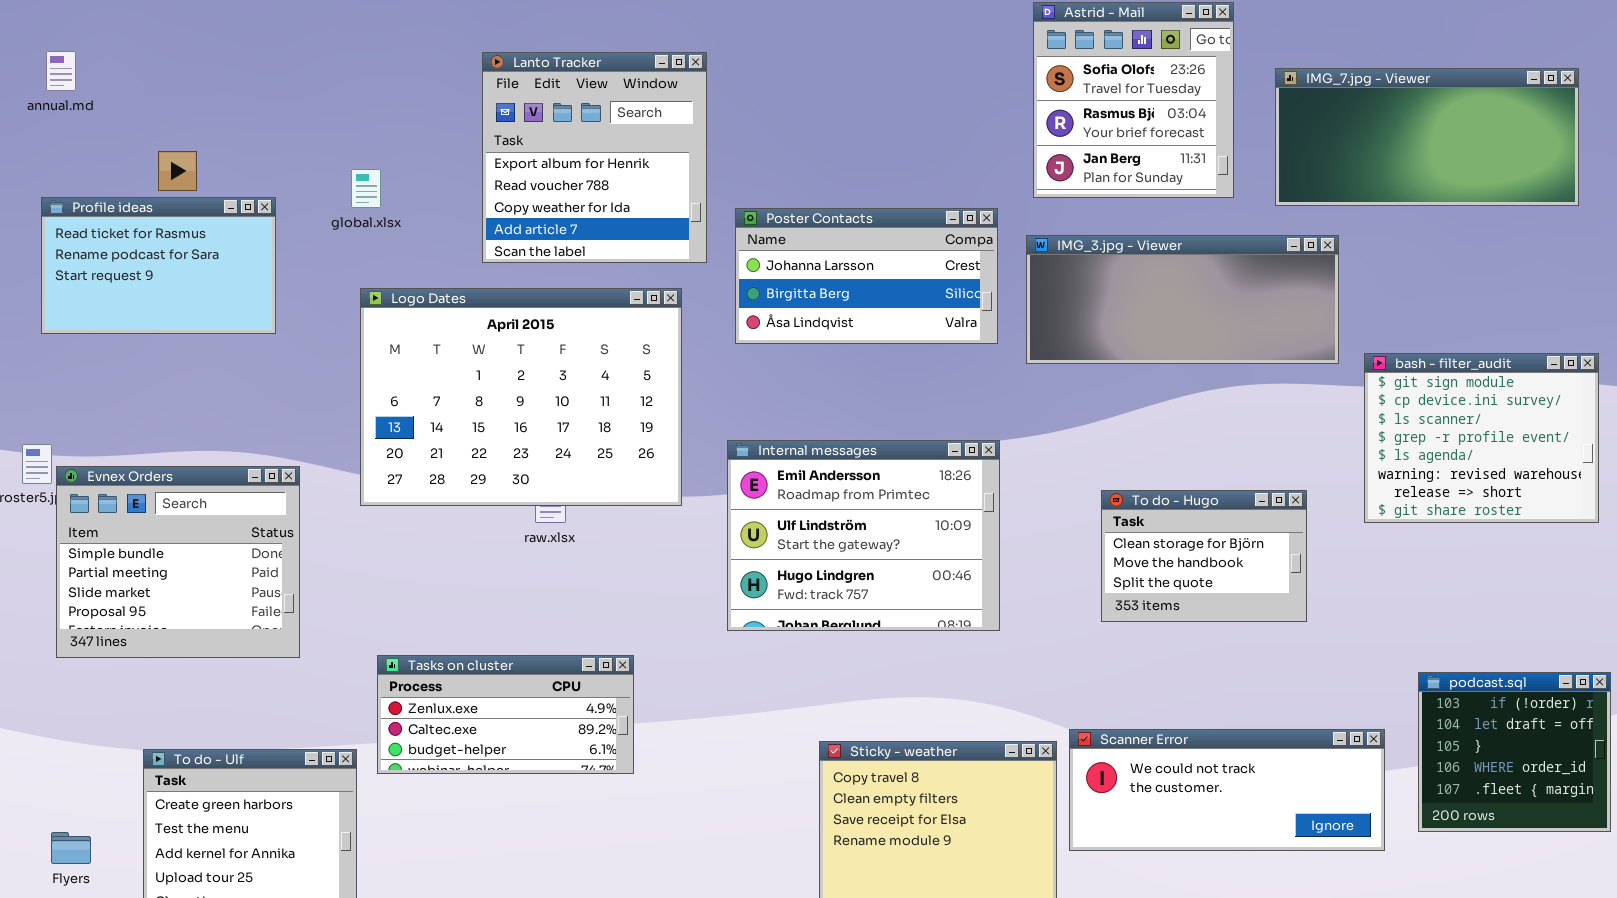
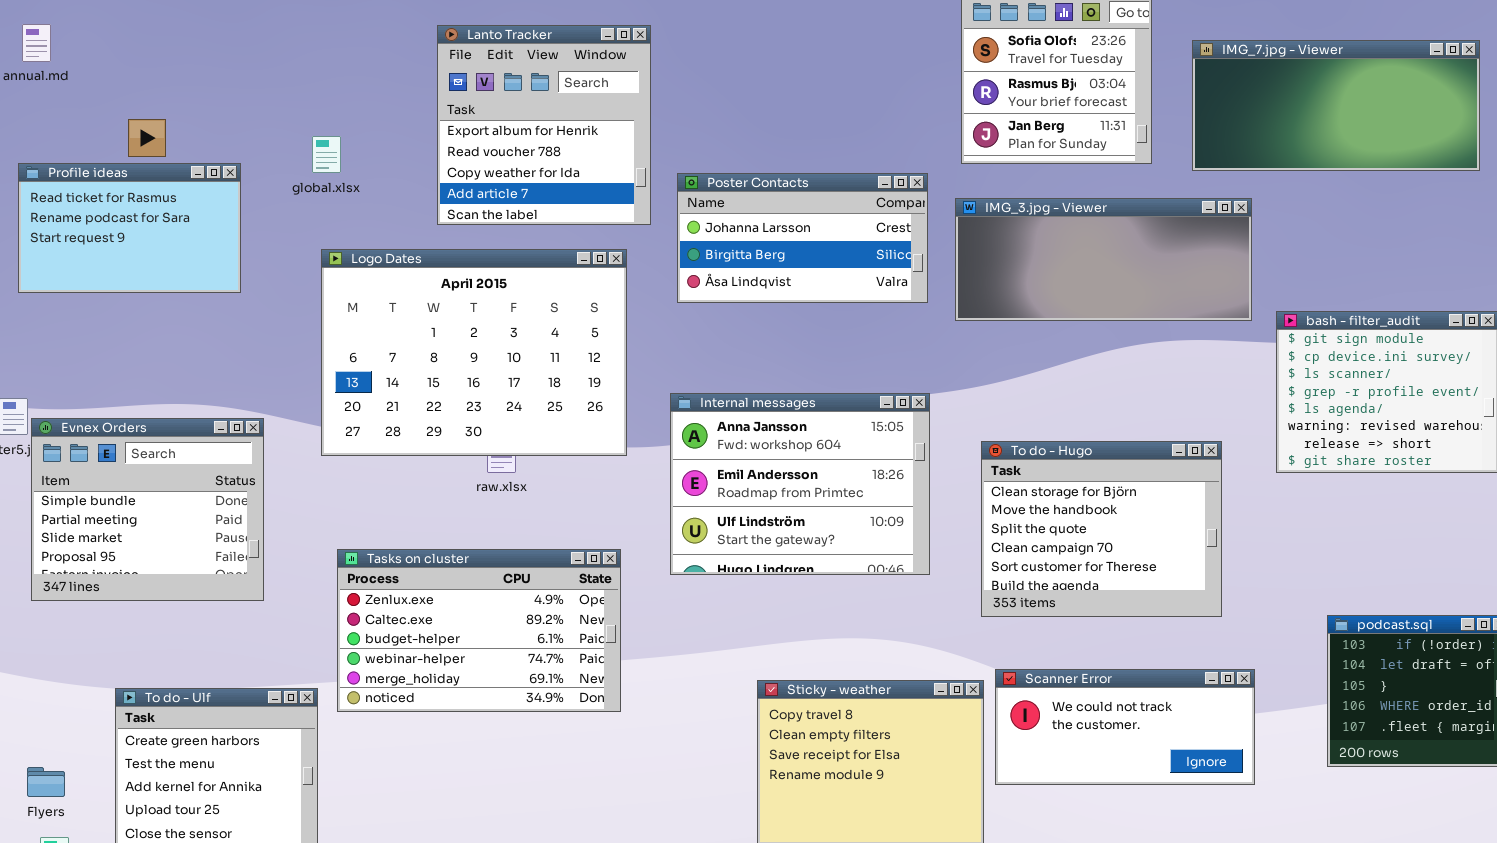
Internal messages: [727,440,1000,631] -> [670,393,930,575], scrolled up 1 row
To do - Hugo: [1101,490,1307,622] -> [981,441,1222,617], resized
Tasks on cluster: [377,655,634,774] -> [337,549,621,712], resized
Scanner Error: [1069,729,1385,851] -> [995,669,1255,785], resized

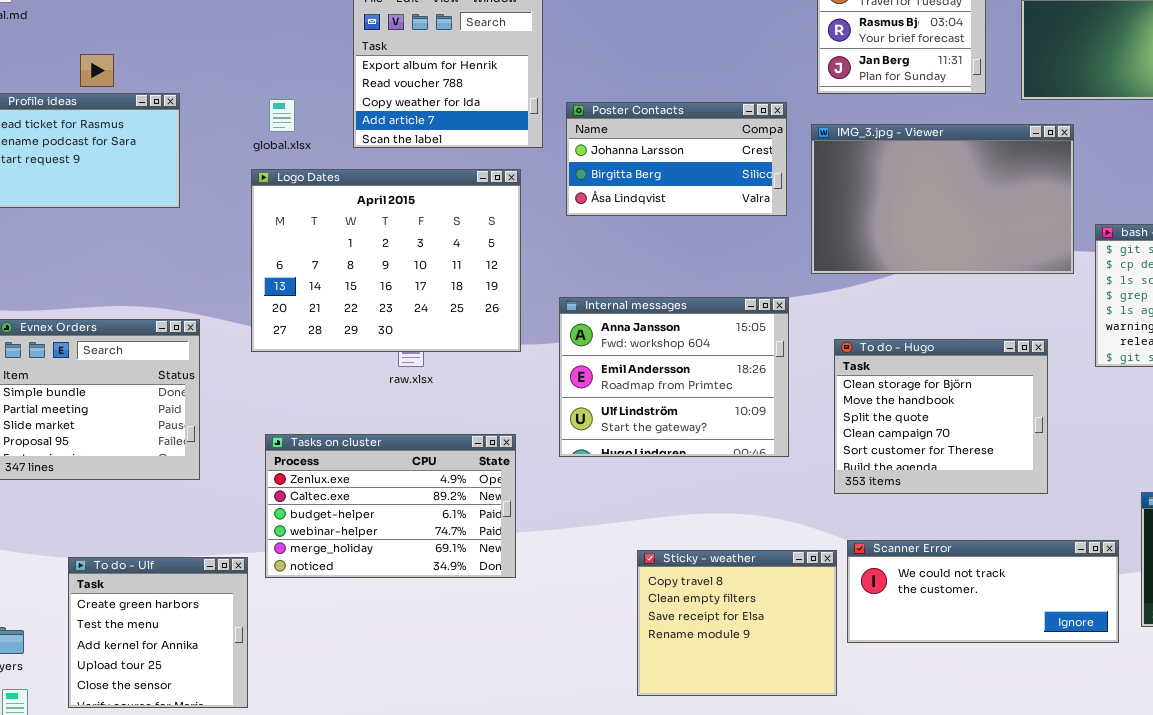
global.xlsx: [312,136,341,173] -> [269,99,295,132], moved
IMG_3.jpg - Viewer: [955,198,1252,321] -> [811,124,1074,274], resized
Scanner Error: [995,669,1255,785] -> [847,540,1119,643], resized

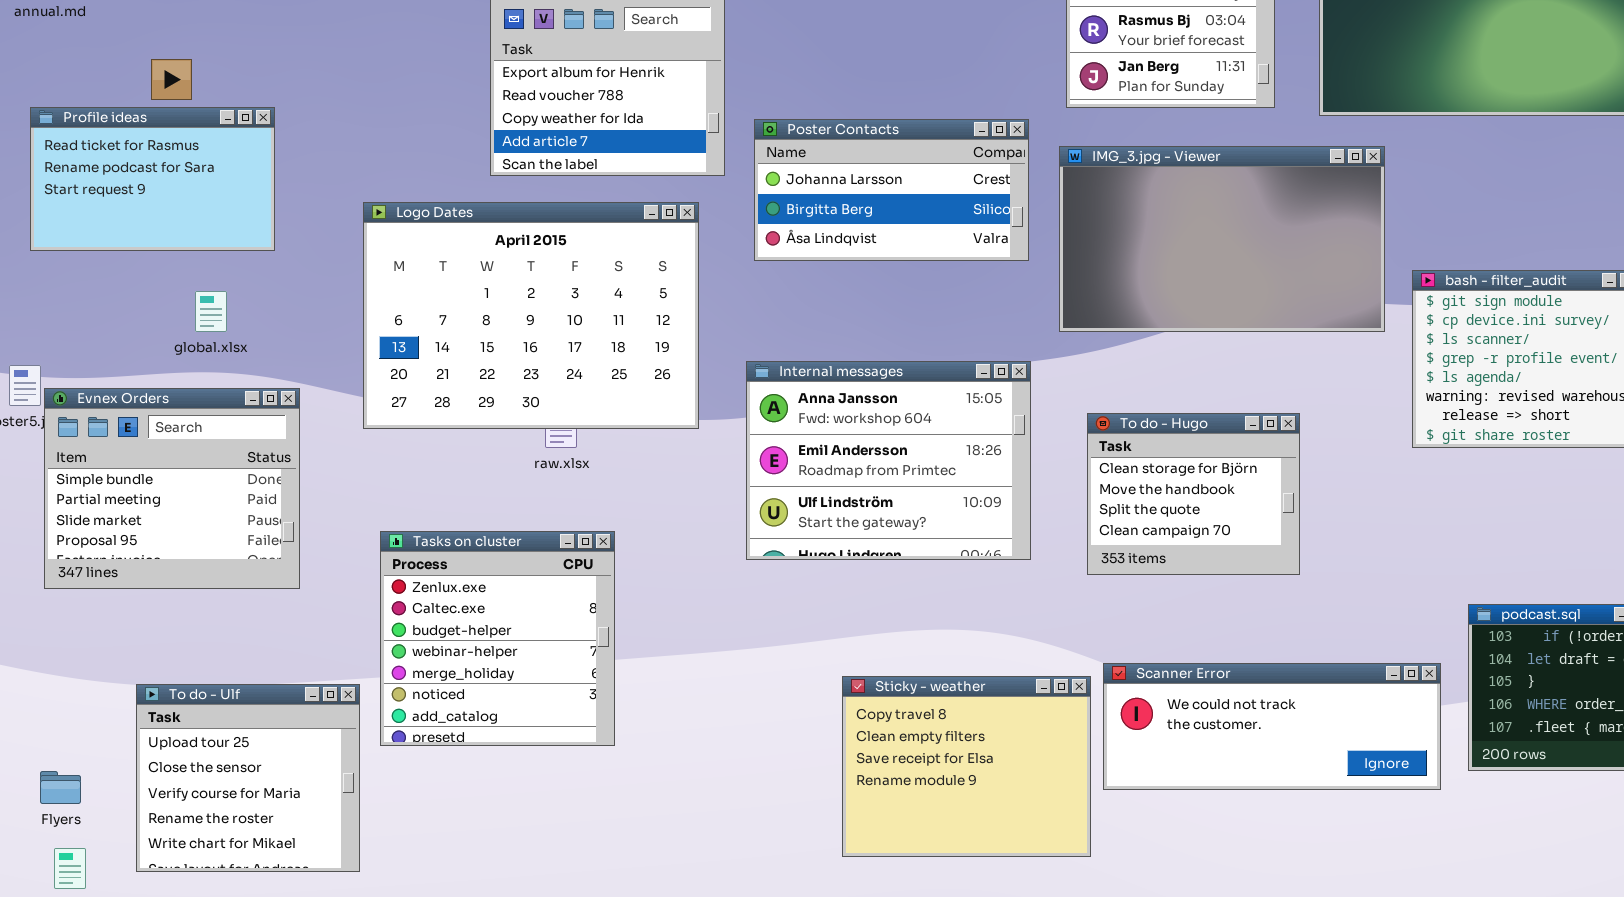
global.xlsx: [269,99,295,132] -> [195,291,227,332], moved
To do - Hugo: [834,339,1048,494] -> [1087,413,1300,575], resized
Tasks on cluster: [265,434,516,578] -> [380,531,615,746], resized
To do - Ulf: [68,557,248,708] -> [136,684,360,872], scrolled down 3 rows

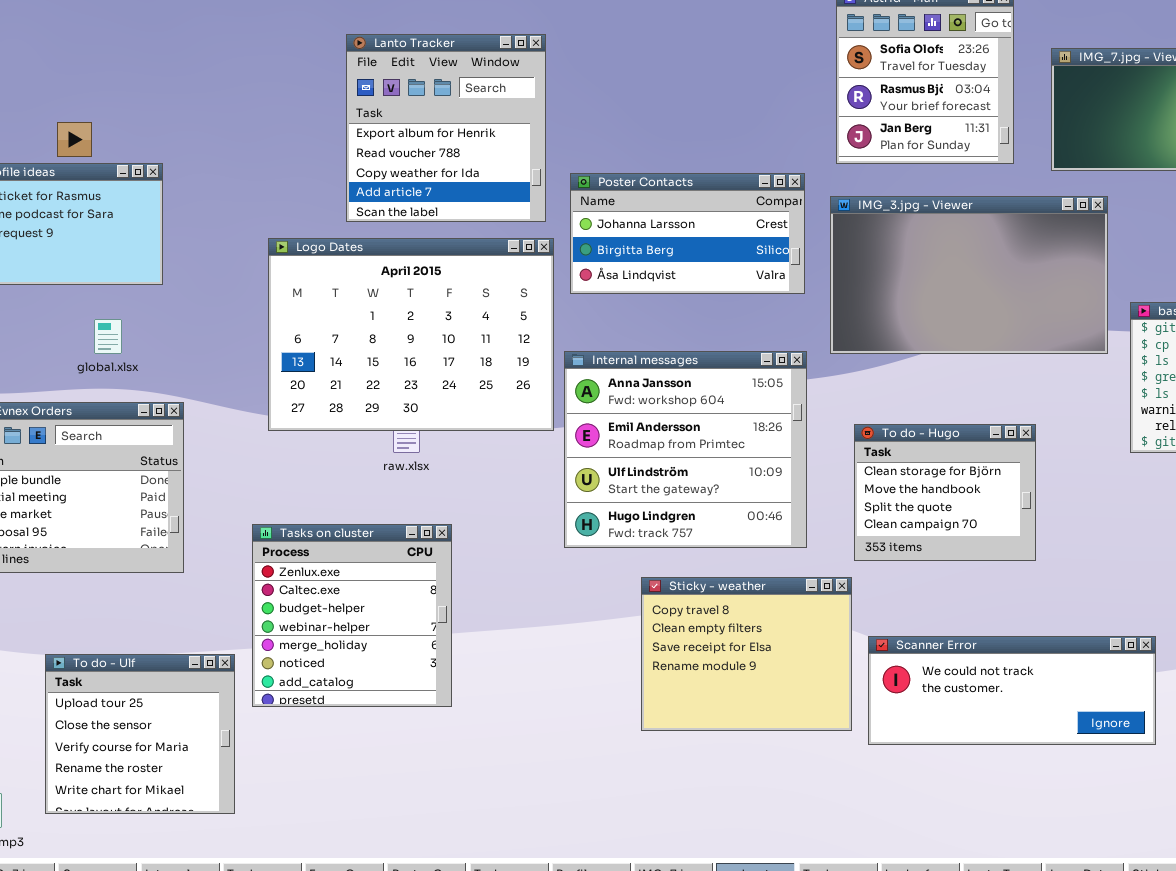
Logo Dates: [363,202,699,429] -> [268,238,554,431], moved
Internal messages: [746,361,1031,560] -> [564,351,807,548], resized
Sticky - weather: [842,676,1091,857] -> [641,577,852,731], moved

